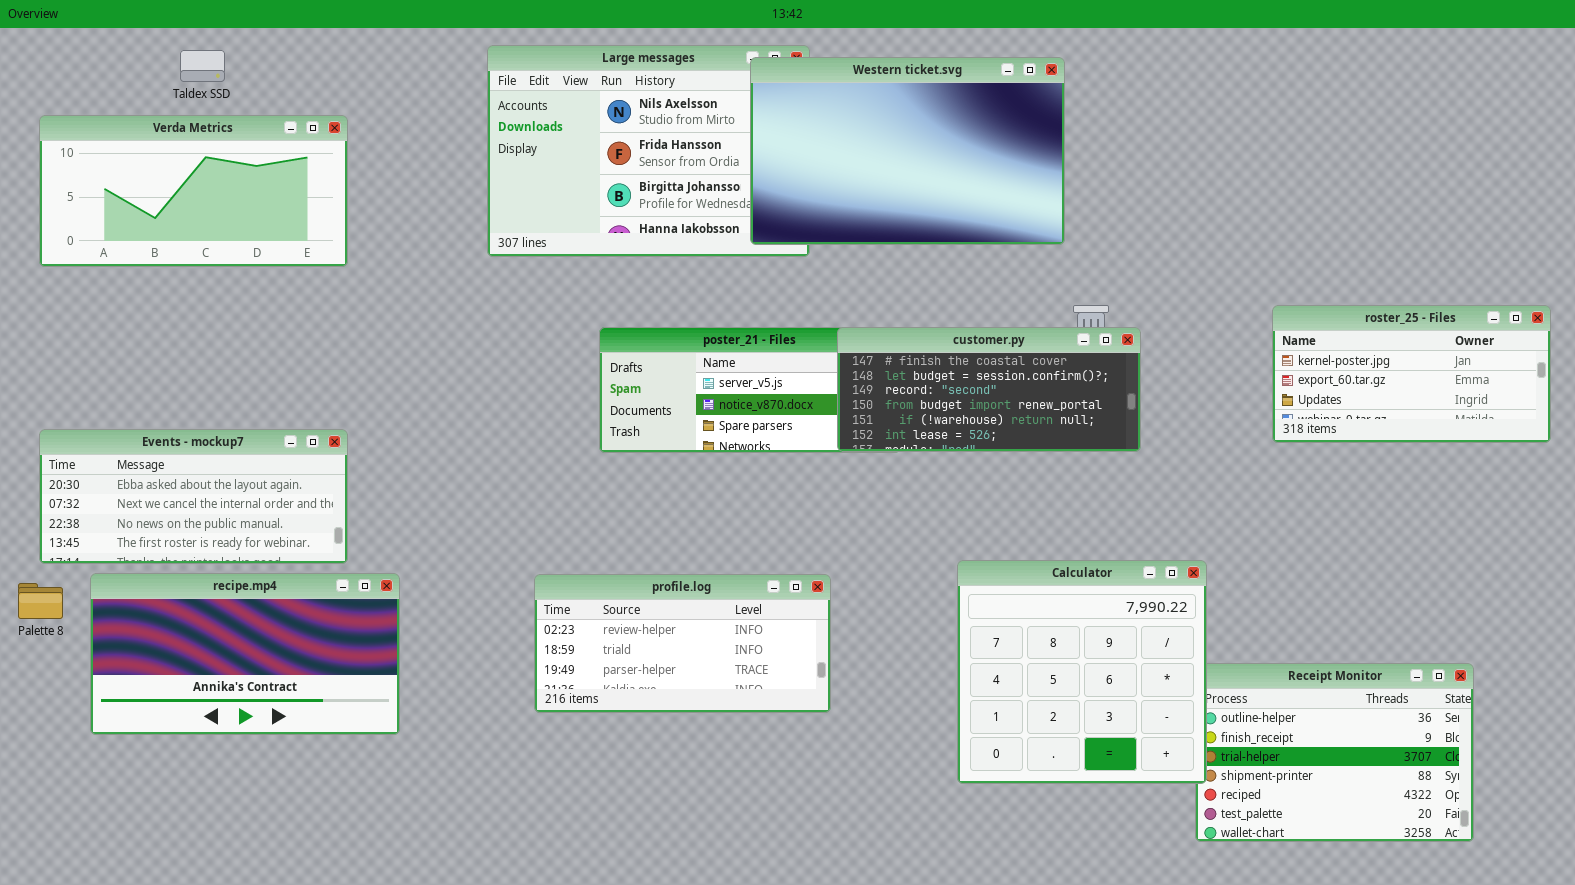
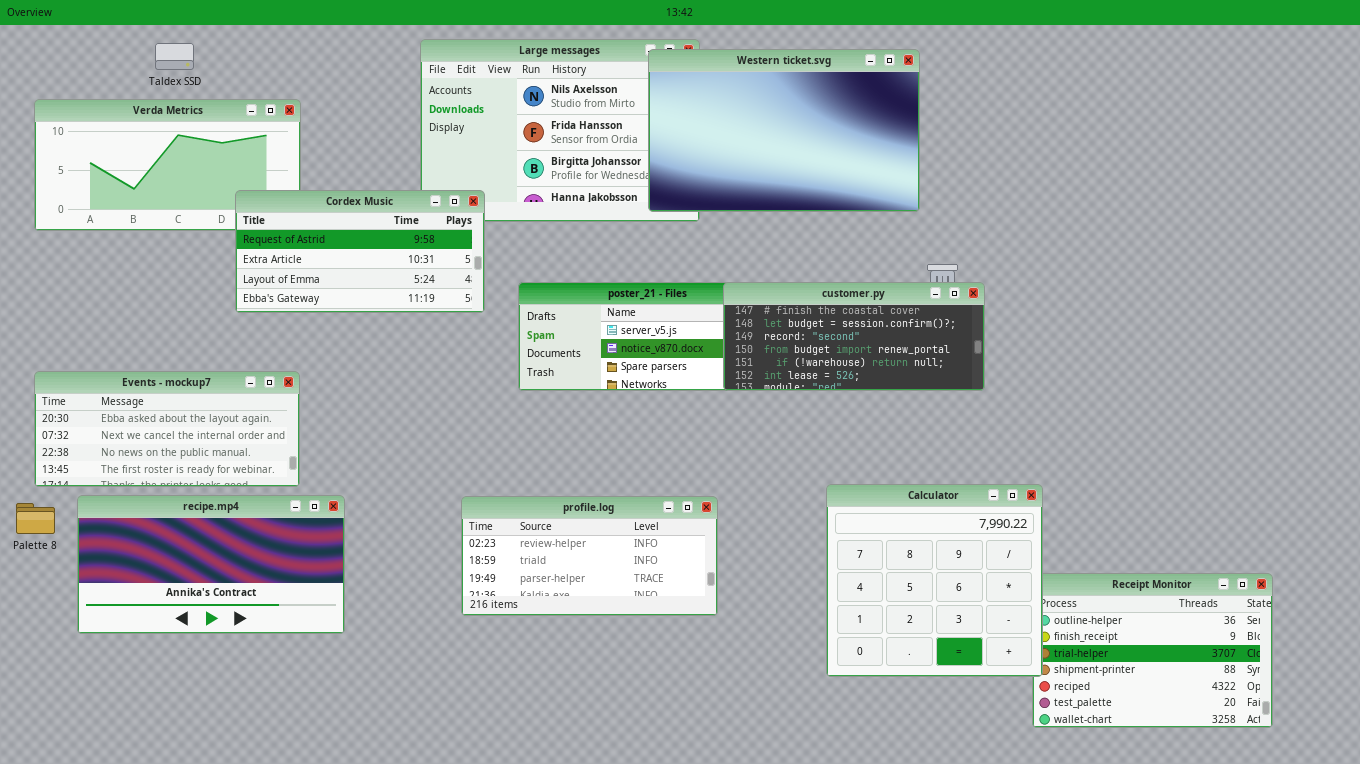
Cordex Music: none -> [235,190,485,313], opened
roster_25 - Files: [1272,305,1551,443] -> none, closed

